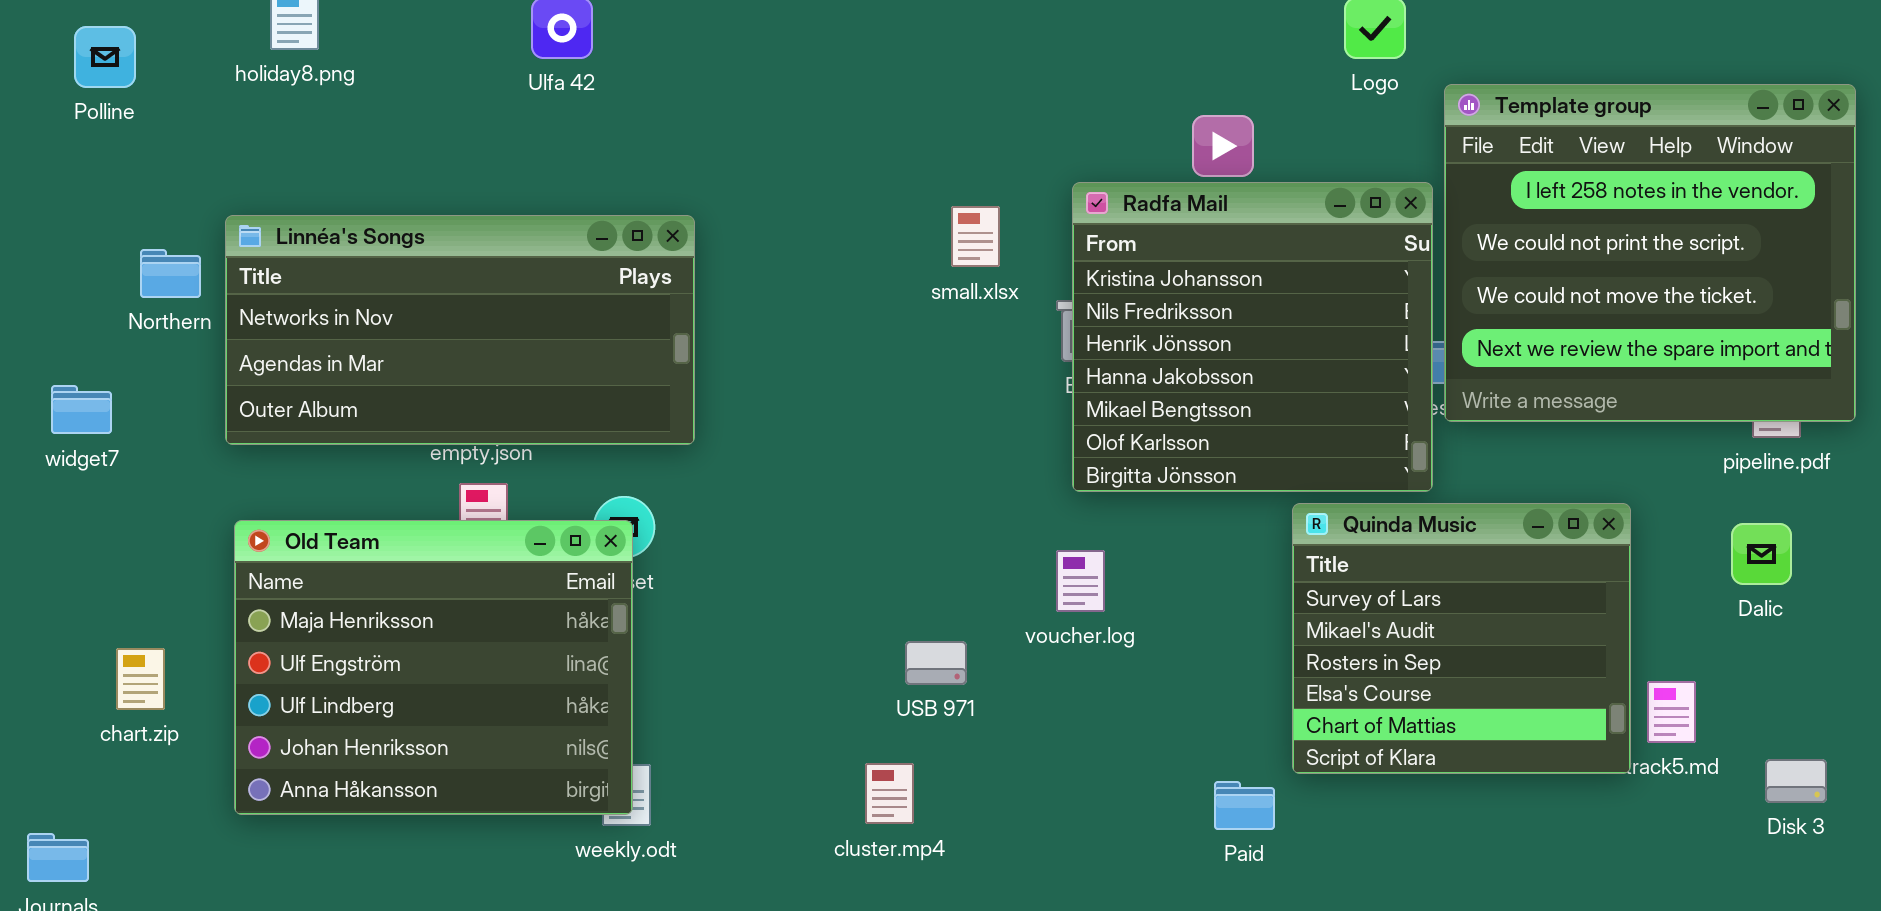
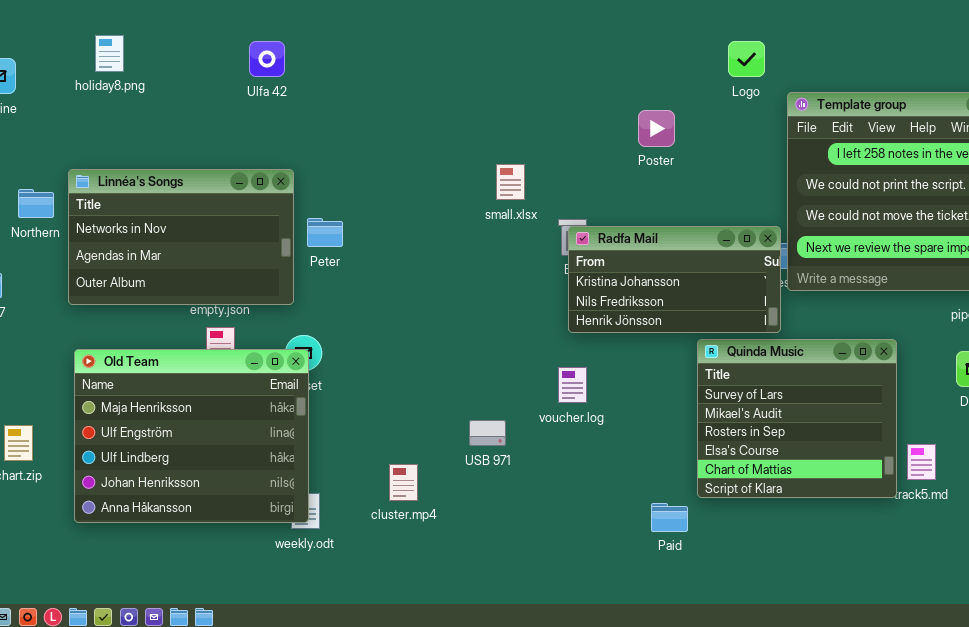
Radfa Mail: [1072,182,1433,492] -> [568,226,781,333], resized
Linnéa's Songs: [225,215,695,445] -> [68,169,294,305], resized
cluster.mp4: [865,763,914,824] -> [389,464,418,501], moved

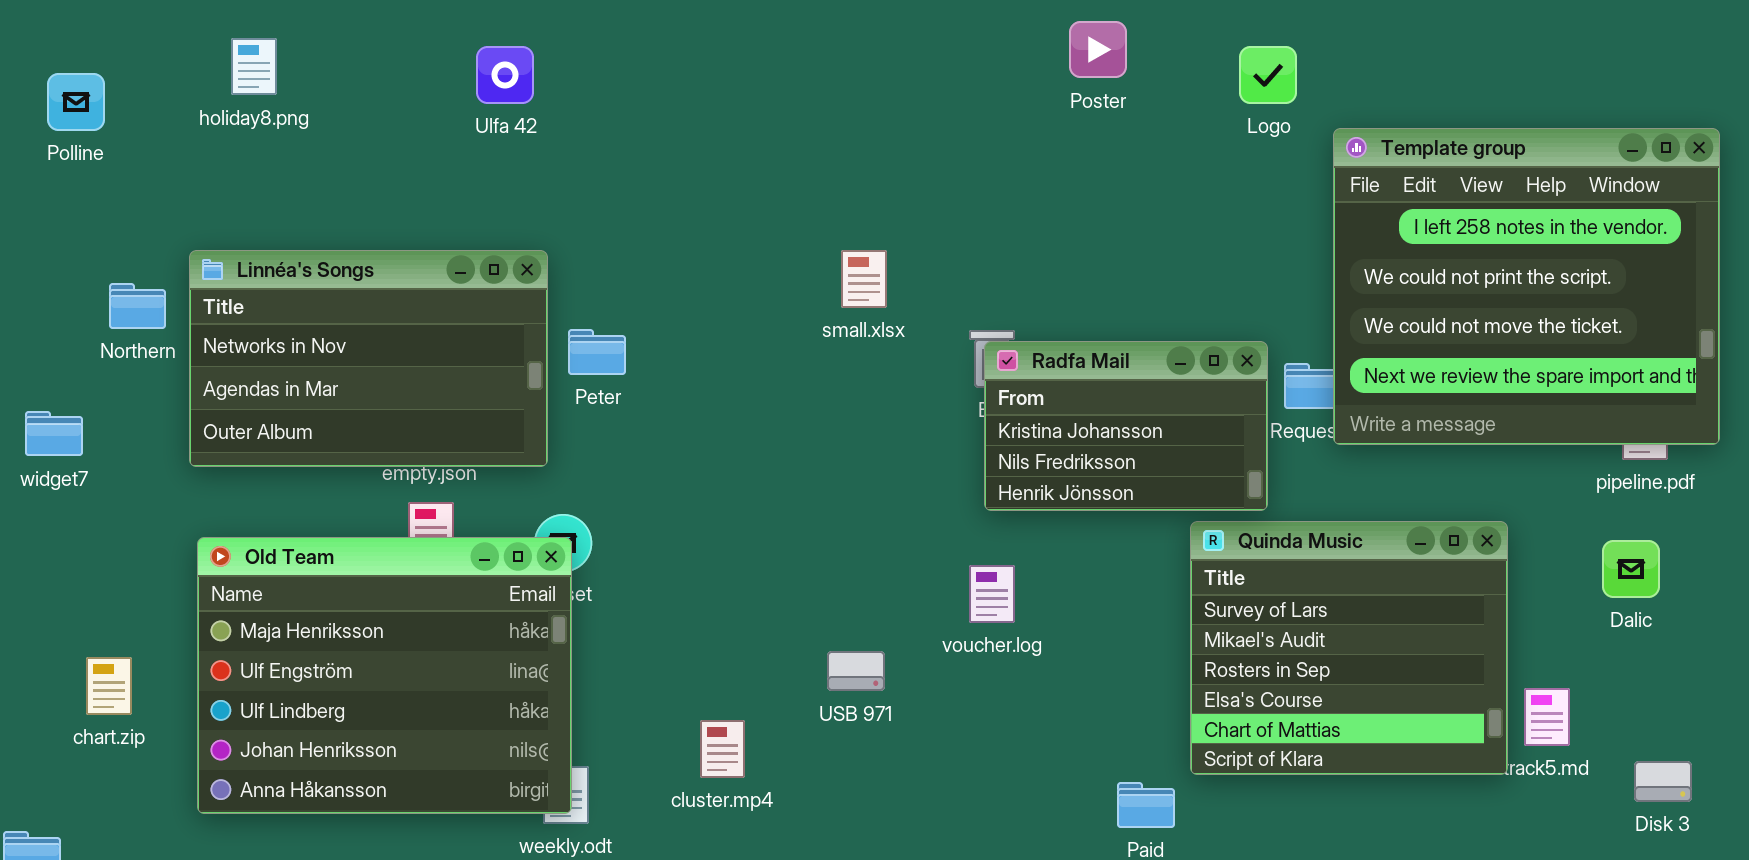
Poster: [638,110,675,147] -> [1069,21,1127,78], moved
small.xlsx: [496,164,525,200] -> [841,250,887,308], moved
Radfa Mail: [568,226,781,333] -> [984,341,1268,511], resized

